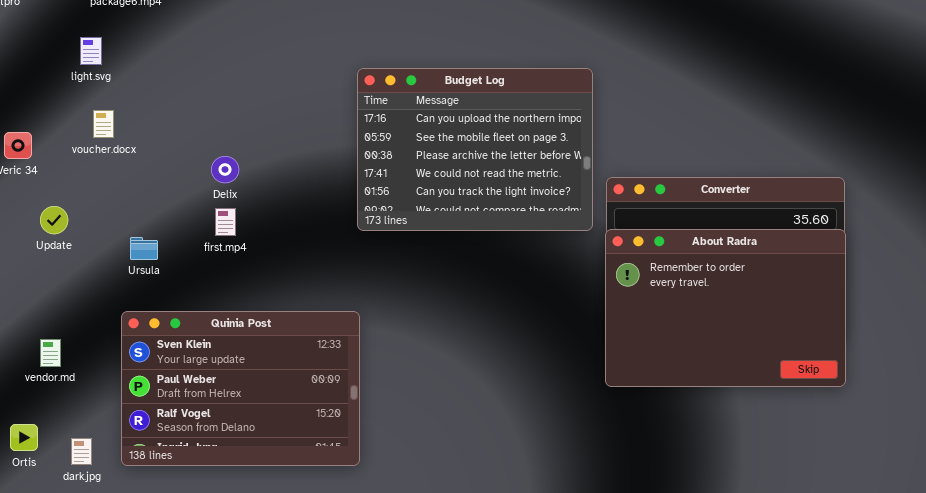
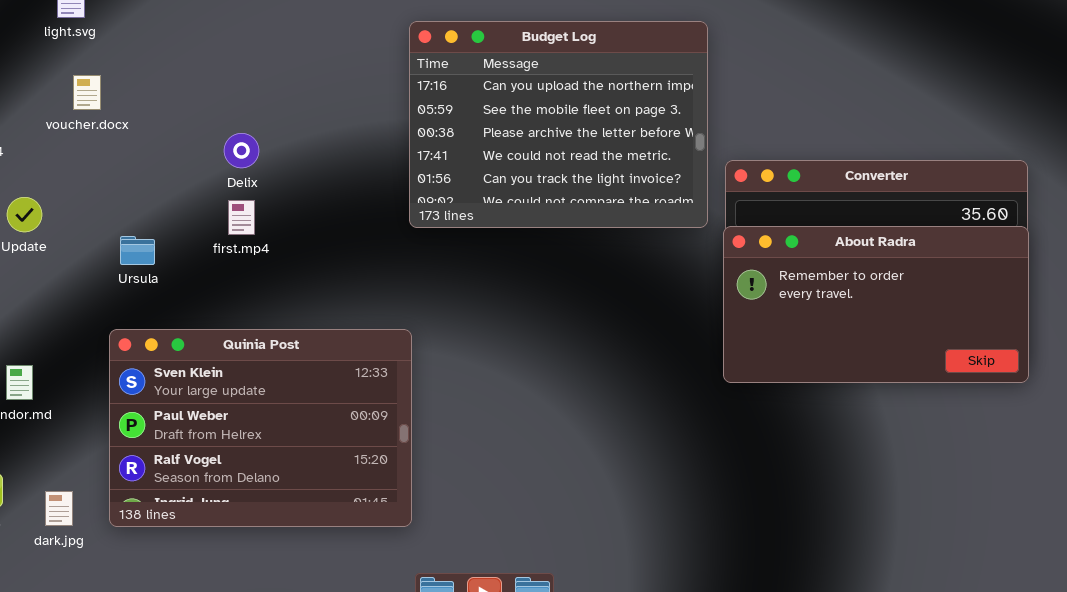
About Radra: [605,229,846,387] -> [723,226,1029,383], resized

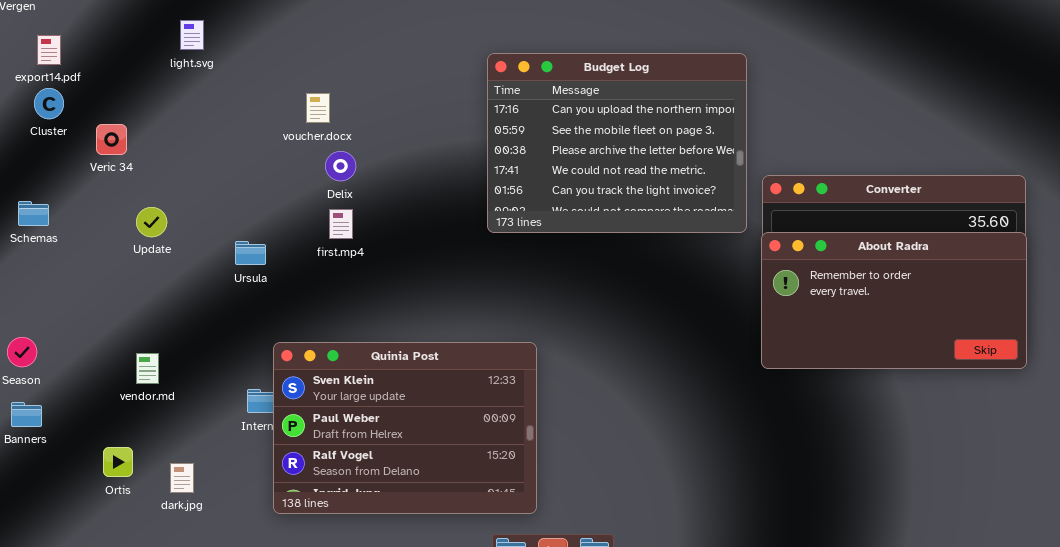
voucher.docx: [73,75,101,110] -> [306,93,330,123], moved
Quinia Post: [109,329,412,527] -> [273,342,537,514], moved

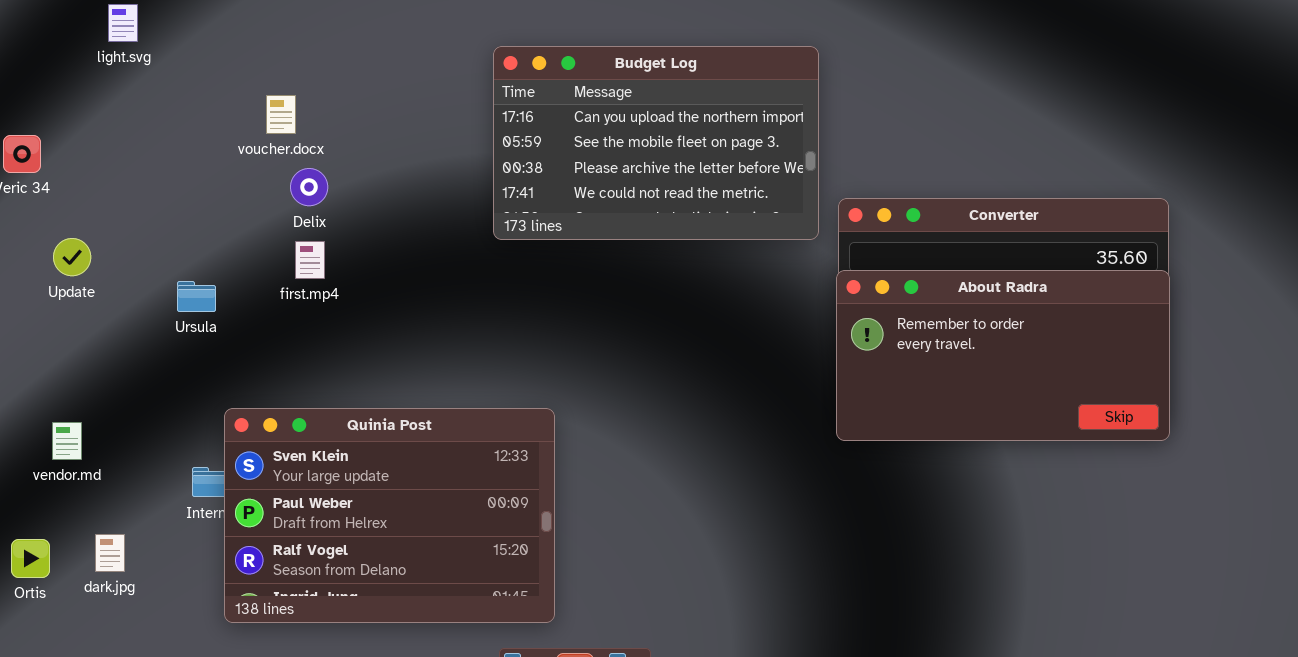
Budget Log: [487,53,747,233] -> [493,46,819,240], resized
dark.jpg: [170,463,194,493] -> [95,534,125,572], moved

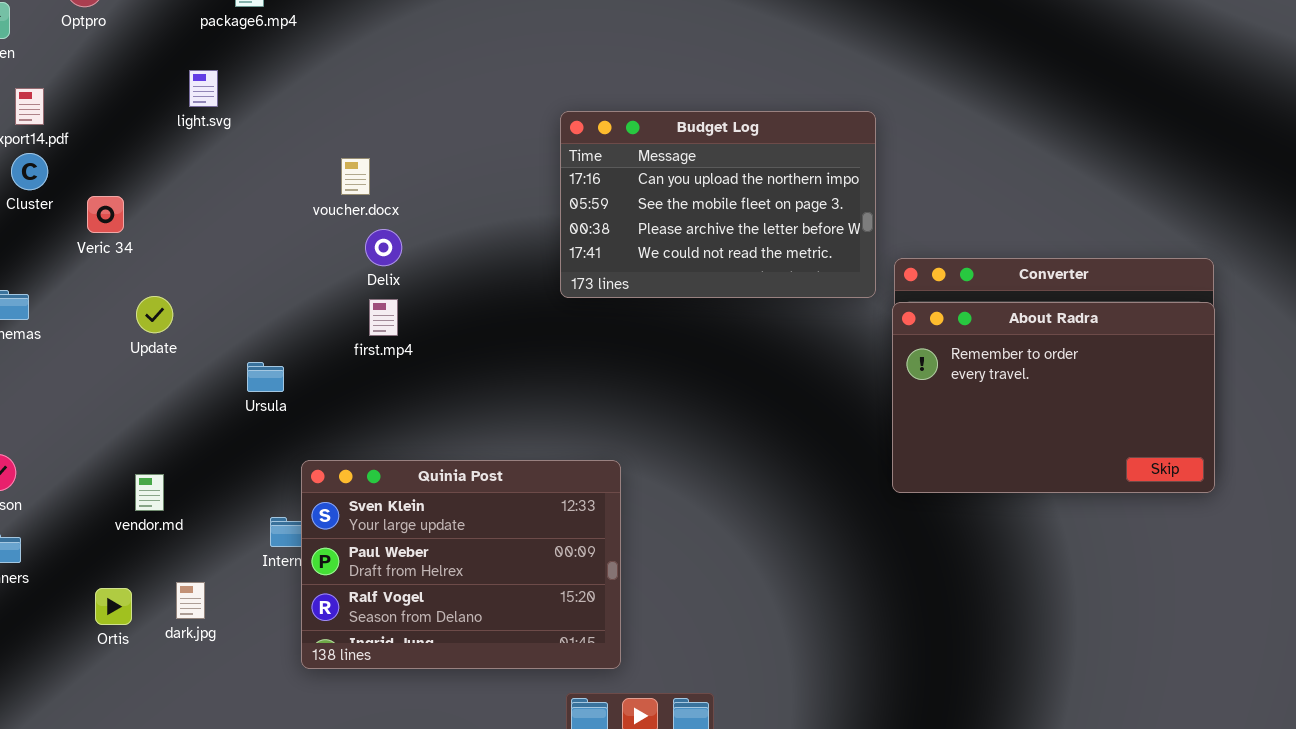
About Radra: [836,270,1170,441] -> [892,302,1215,493], resized
Ursula: [177,281,216,312] -> [247,362,284,392], moved

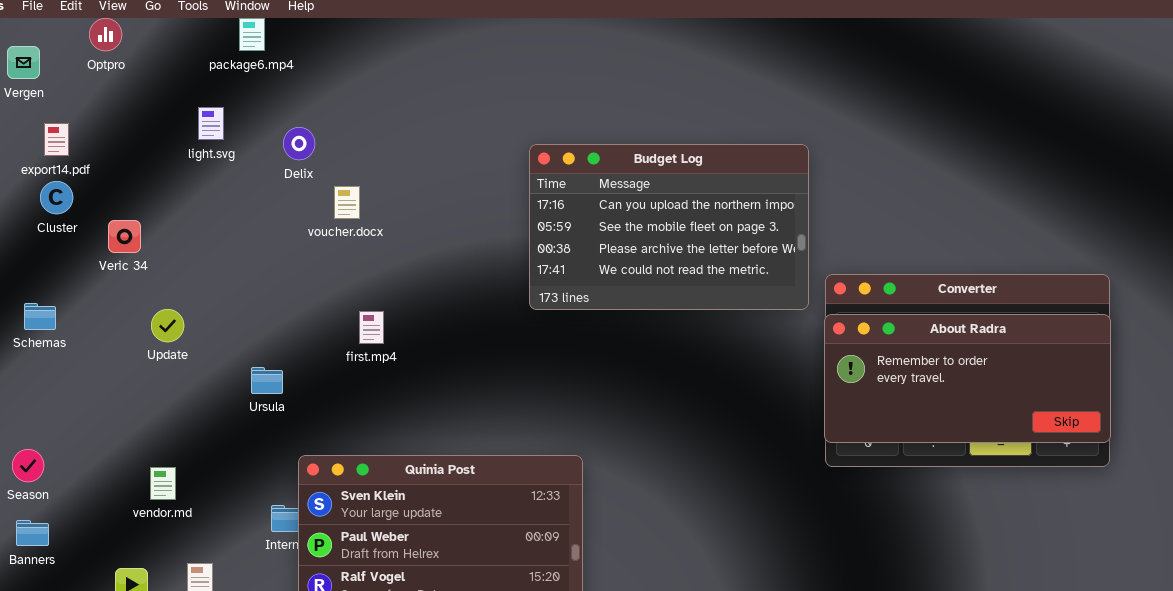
Delix: [365,229,402,266] -> [283,127,315,160], moved
About Radra: [892,302,1215,493] -> [824,314,1111,443], resized

